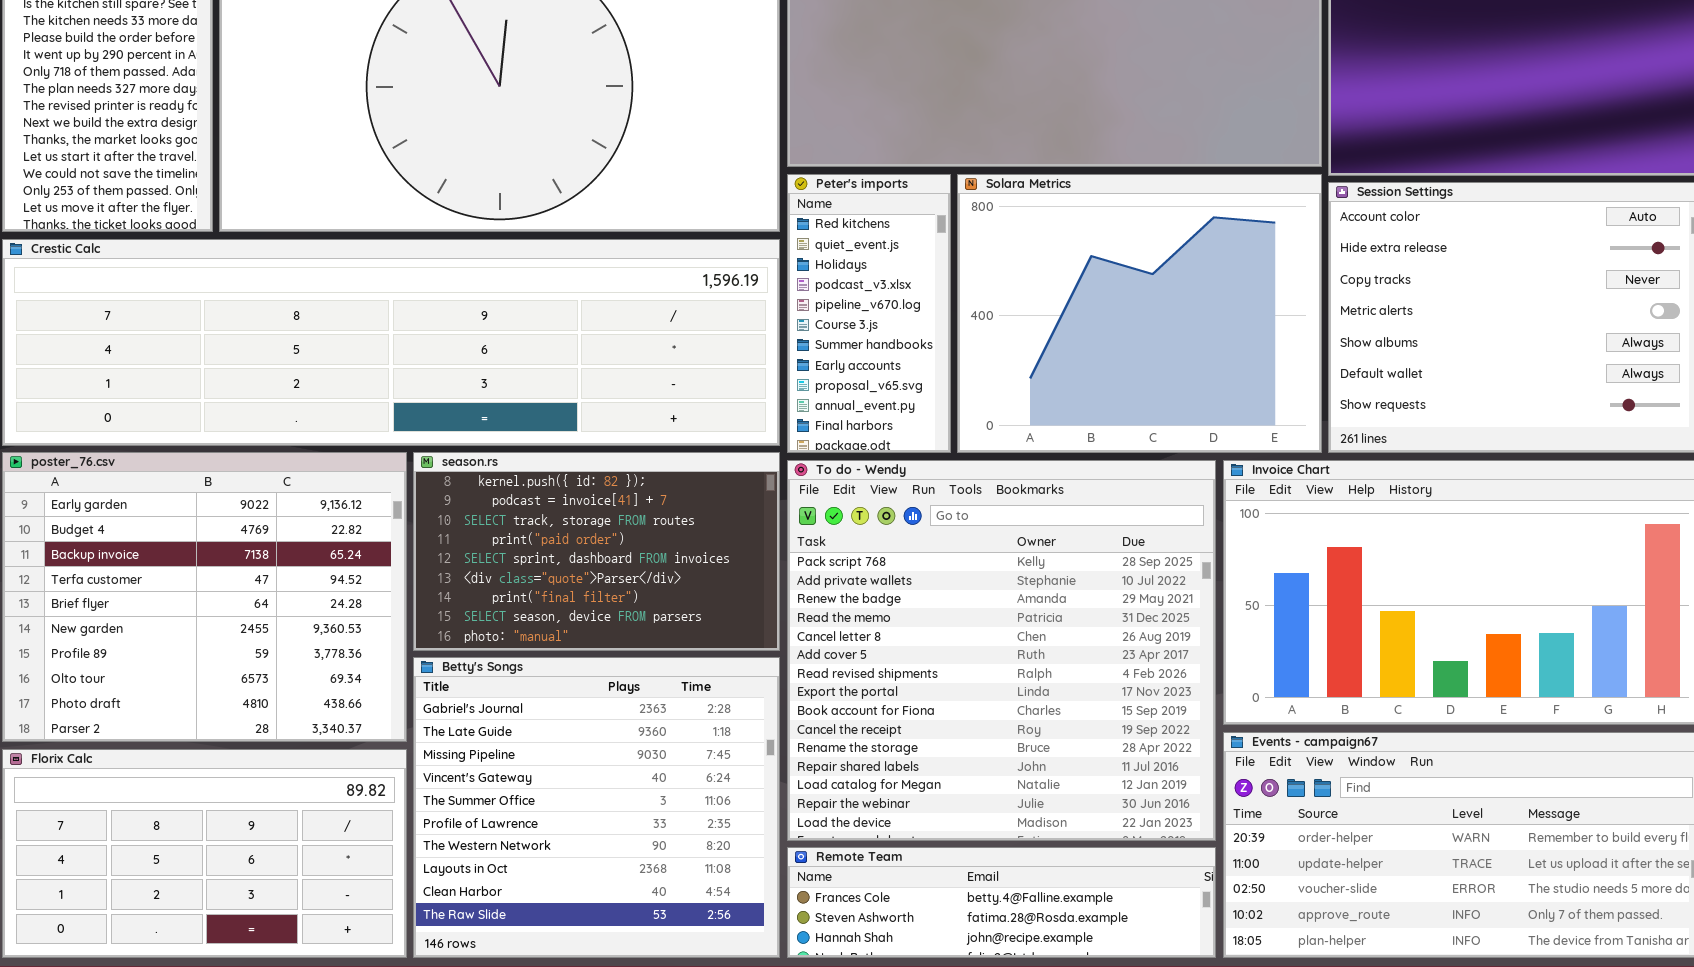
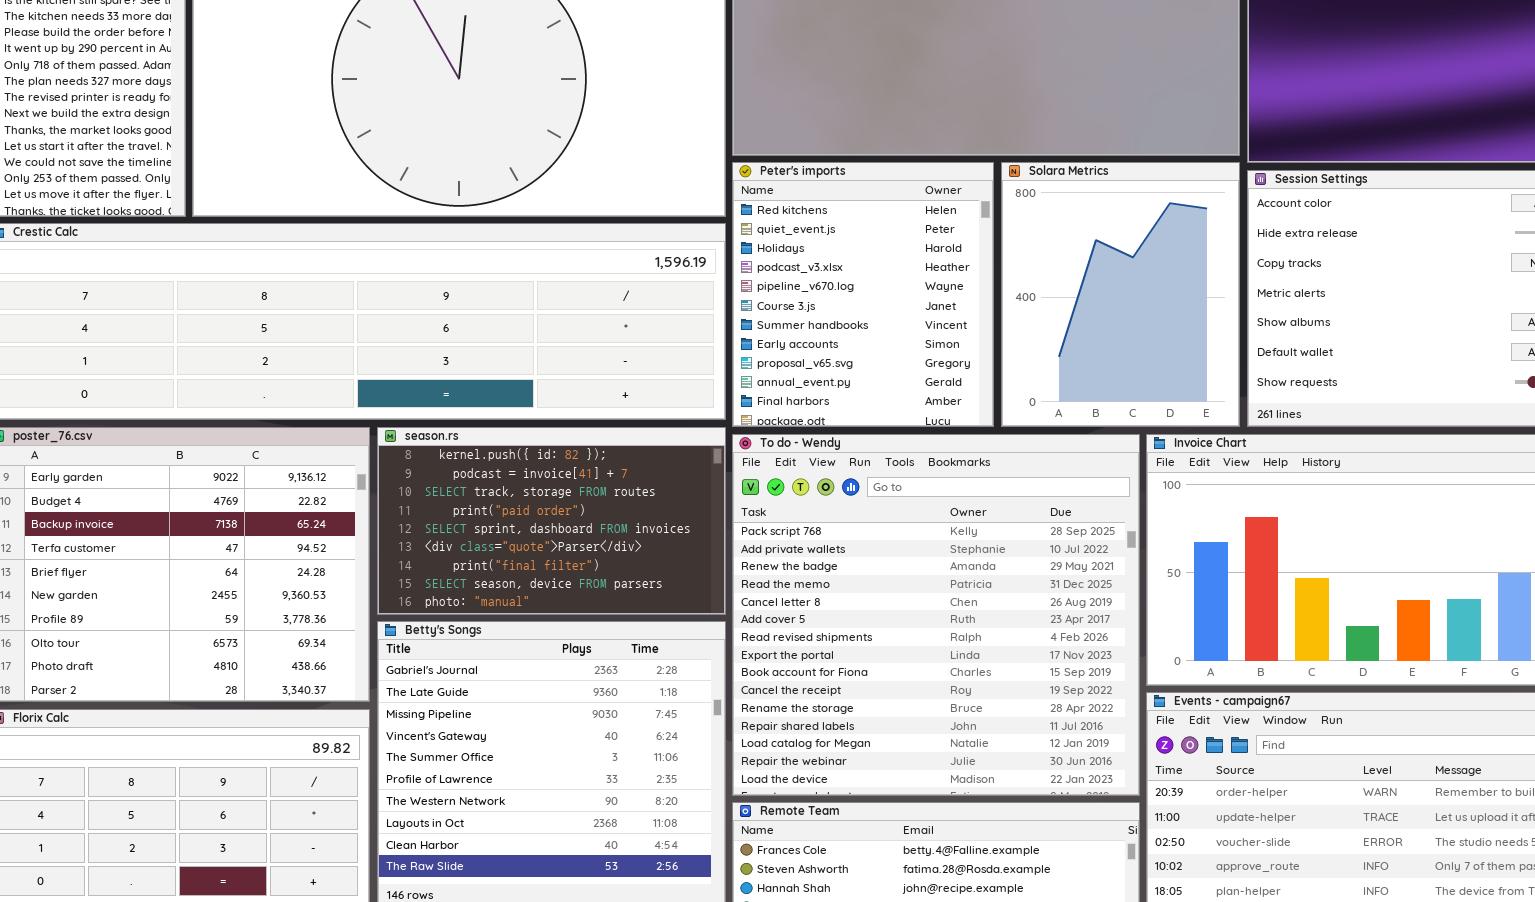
Peter's imports: [787,174,951,453] -> [732,162,994,427], resized
Solara Metrics: [957,174,1322,453] -> [1001,162,1240,427], resized

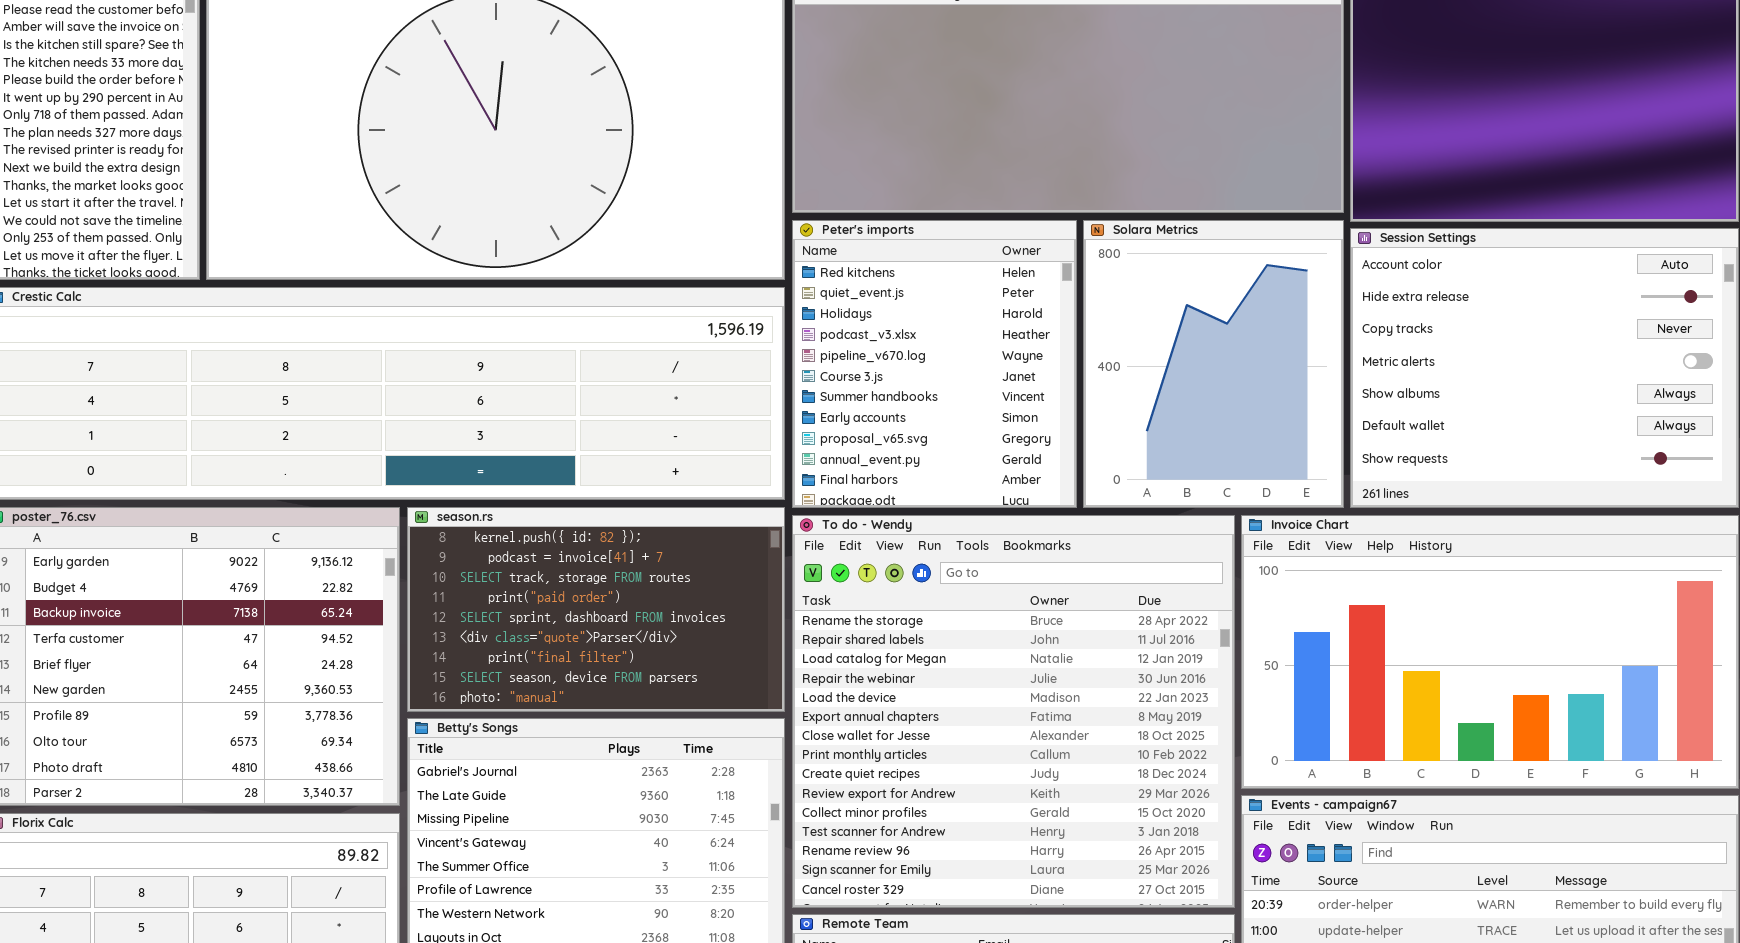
To do - Wendy: [732,434,1140,796] -> [792,515,1235,908], scrolled down 10 rows

